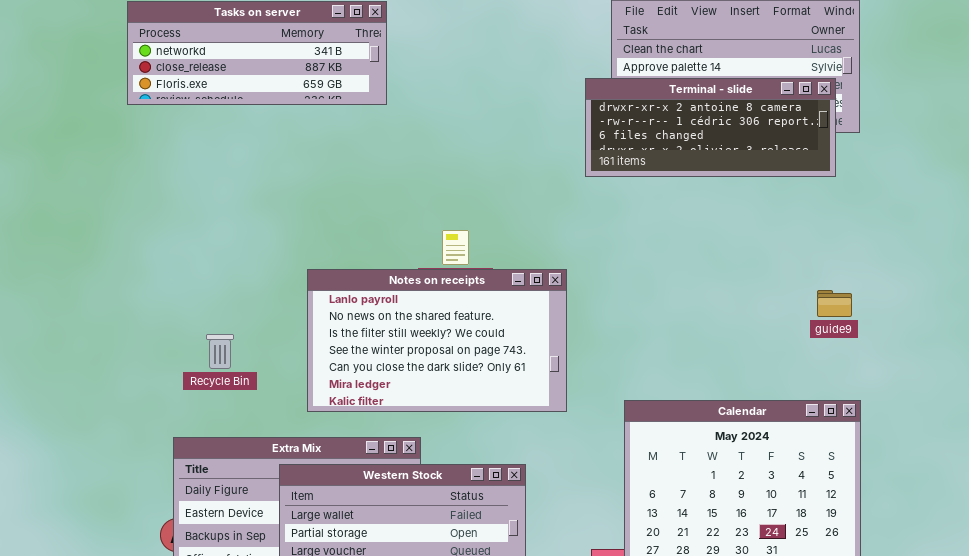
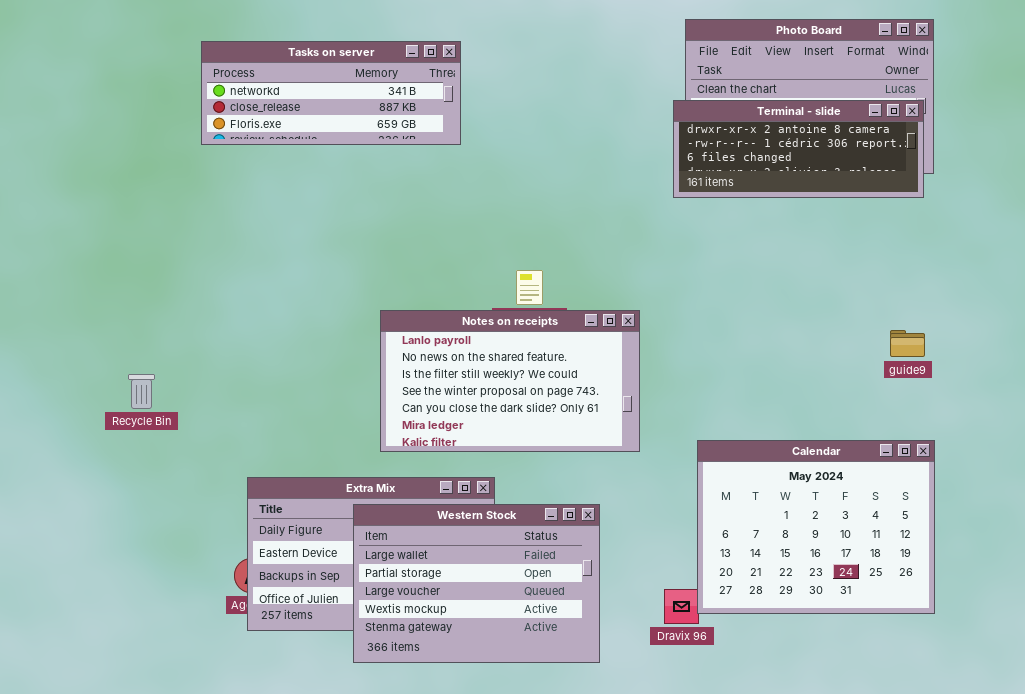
Terminal - slide: [585,78,836,177] -> [673,100,924,198], moved
Recycle Bin: [206,334,234,369] -> [128,374,155,409], moved

